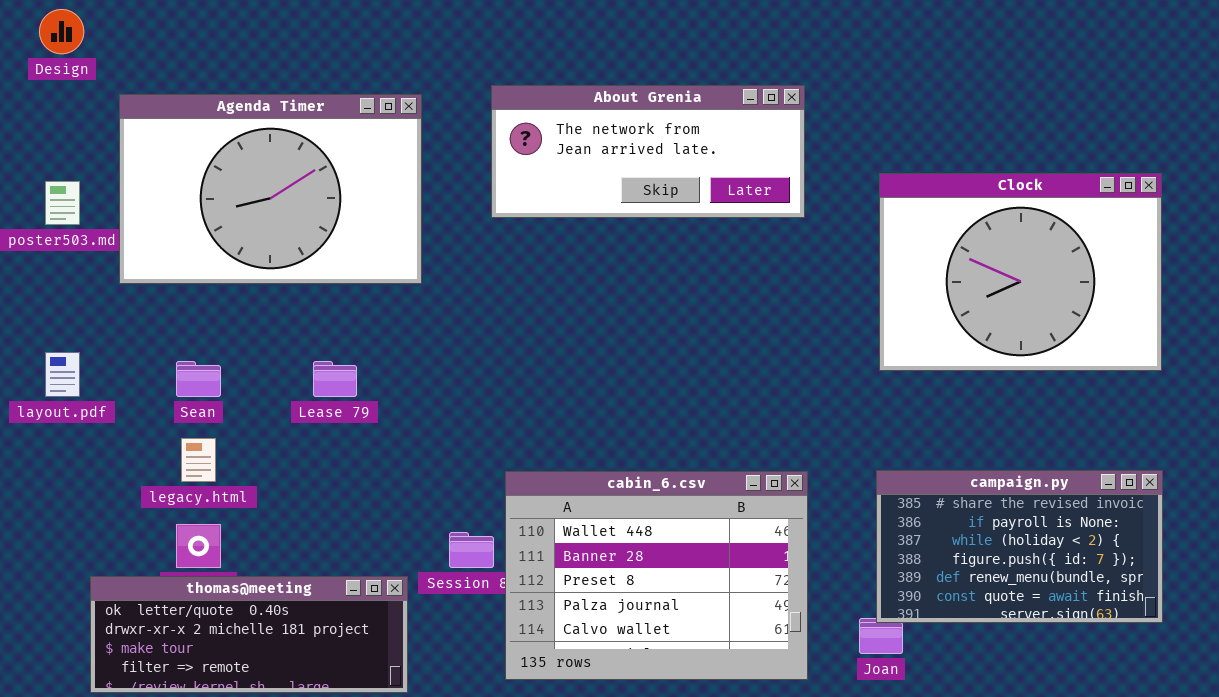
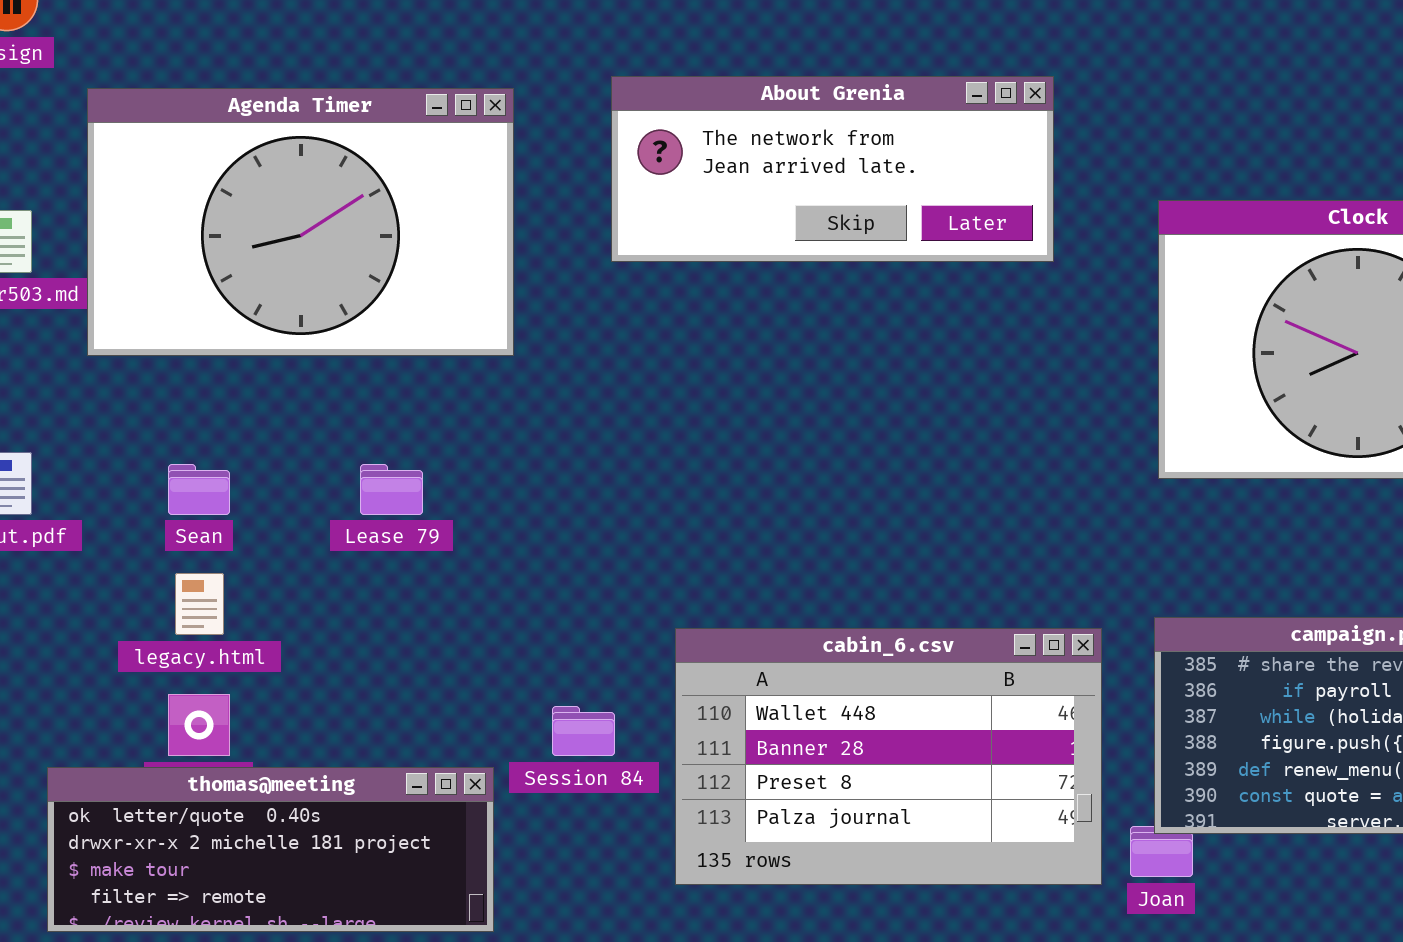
cabin_6.csv: [505,471,808,680] -> [675,628,1102,885], moved, resized

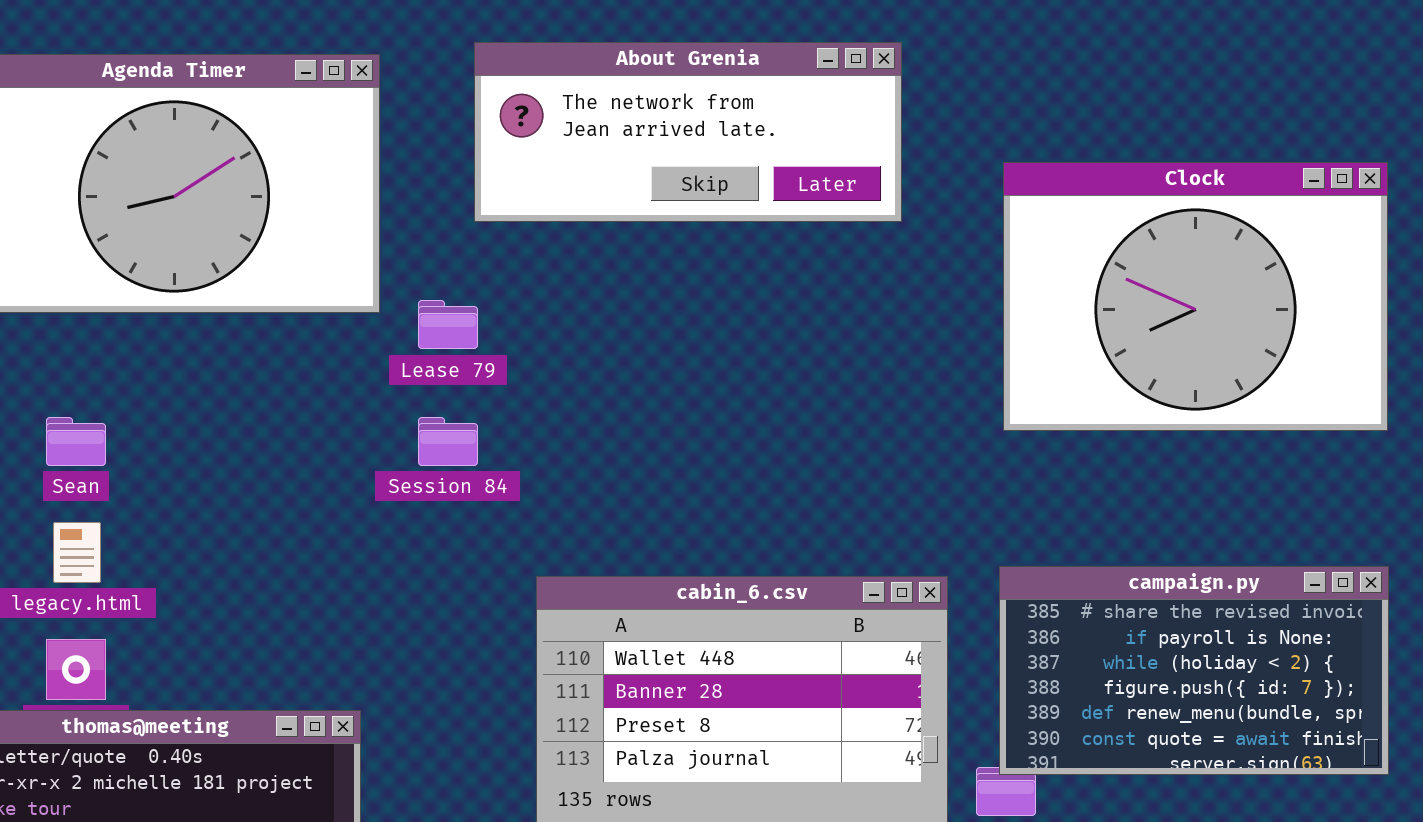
Lease 79: [360,464,423,515] -> [418,300,478,349], moved
Session 84: [552,706,615,756] -> [418,417,478,466], moved

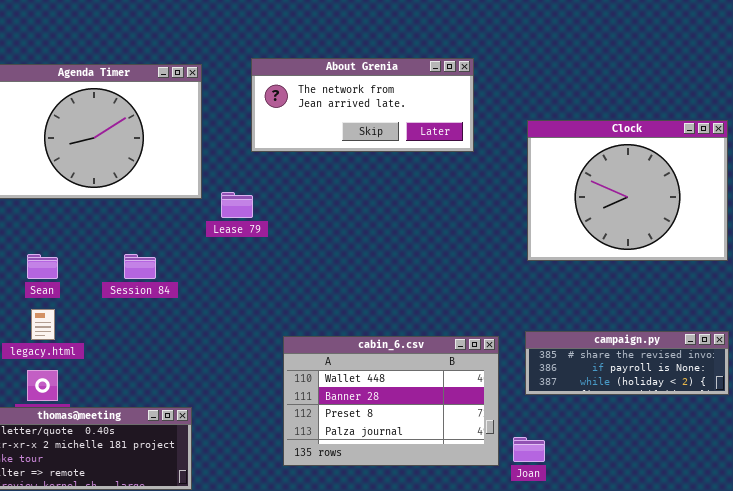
Session 84: [418,417,478,466] -> [124,254,156,279], moved
campaign.py: [999,566,1389,775] -> [525,331,729,395], resized

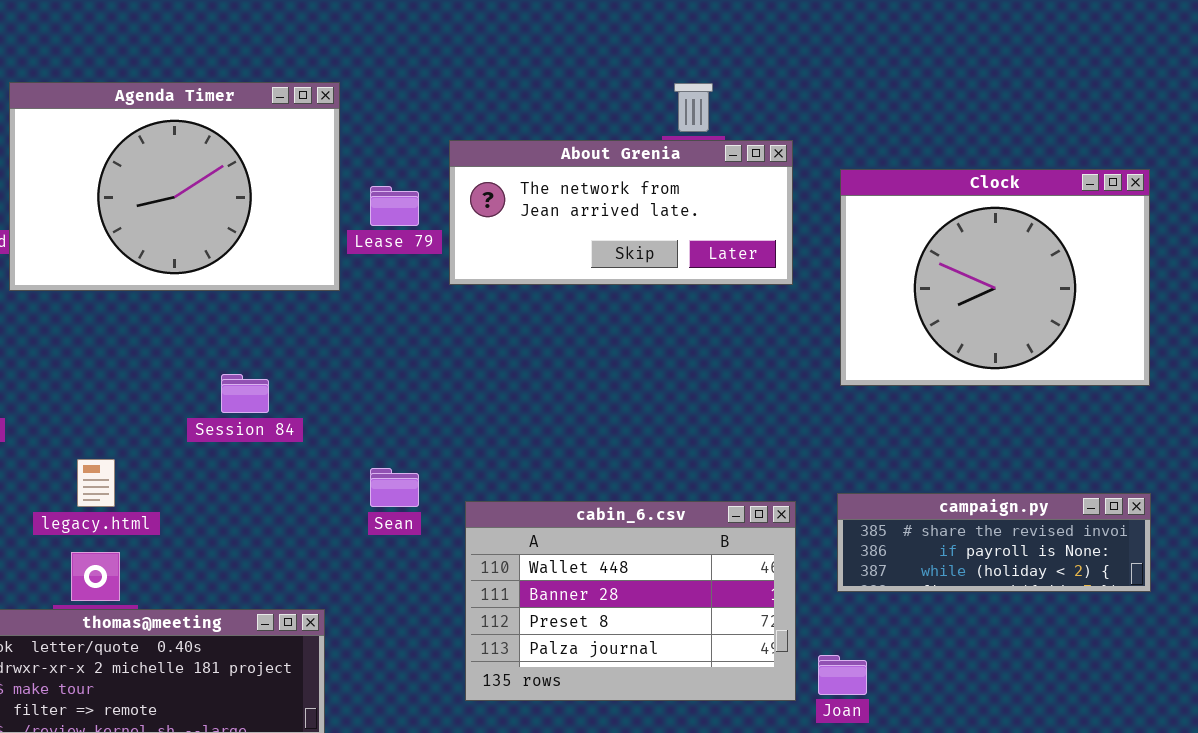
About Grenia: [251,58,474,152] -> [449,140,793,285], moved
Lease 79: [221,192,253,218] -> [370,186,419,226], moved
Sean: [27,254,58,279] -> [370,468,419,507], moved

